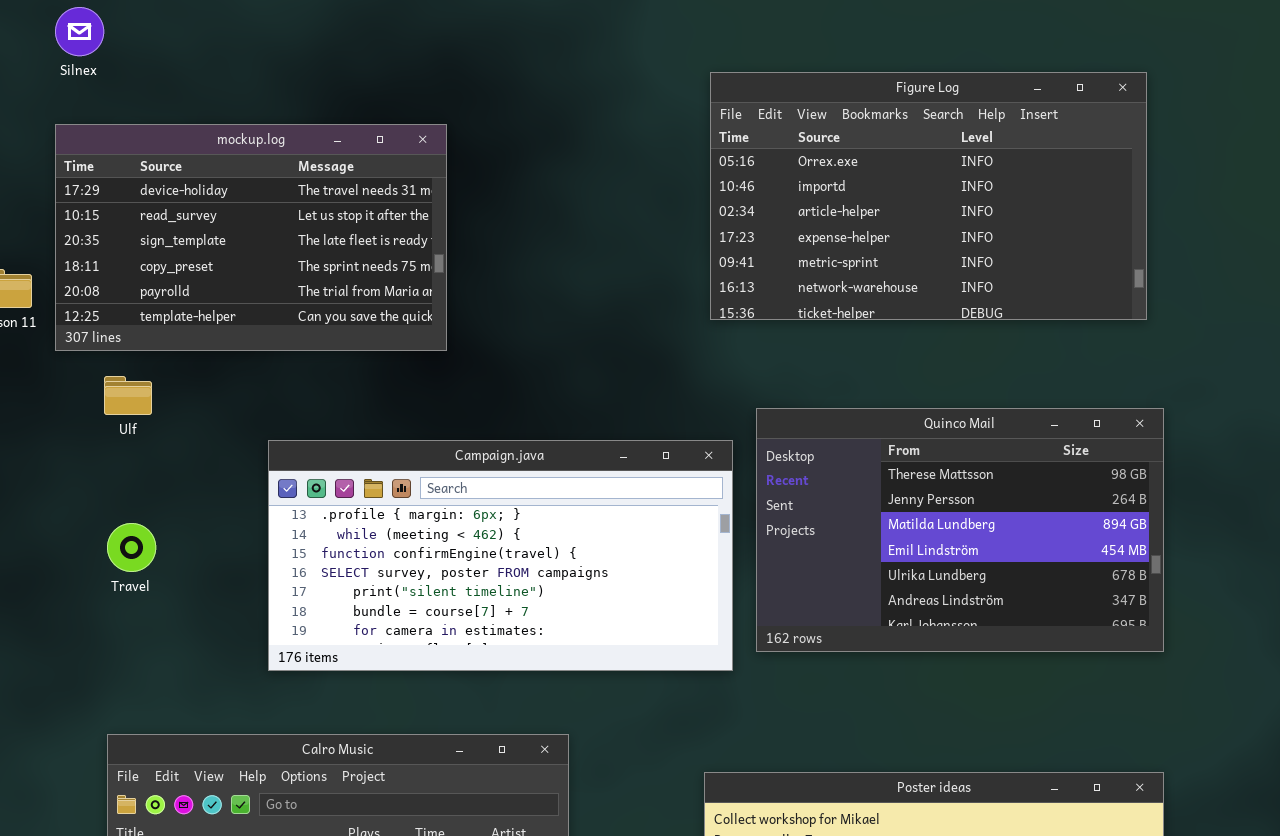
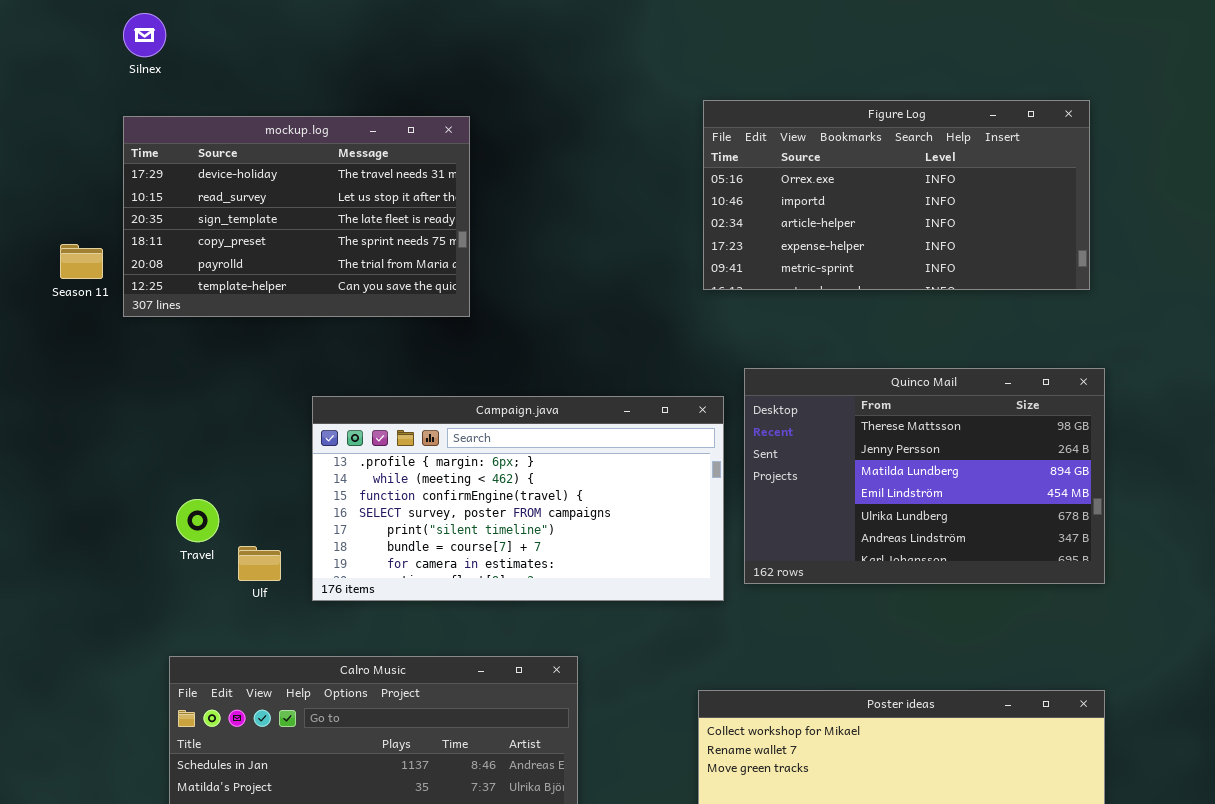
Figure Log: [710,72,1147,320] -> [703,100,1090,290], resized
Ulf: [104,376,152,415] -> [238,546,281,581], moved
Travel: [107,523,156,572] -> [176,499,219,542], moved

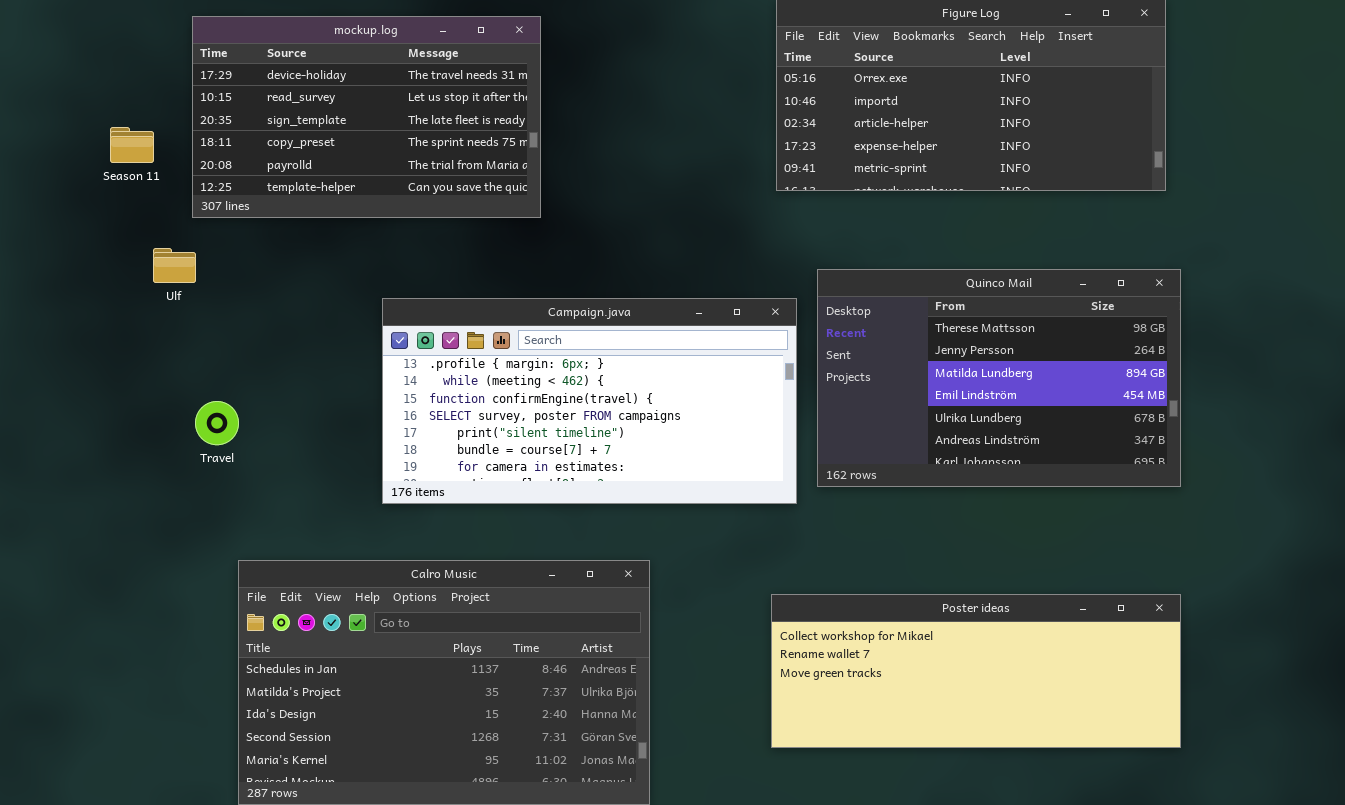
Season 11: [60,244,103,279] -> [110,127,154,163], moved
Travel: [176,499,219,542] -> [195,401,239,445], moved
Ulf: [238,546,281,581] -> [153,248,196,283], moved

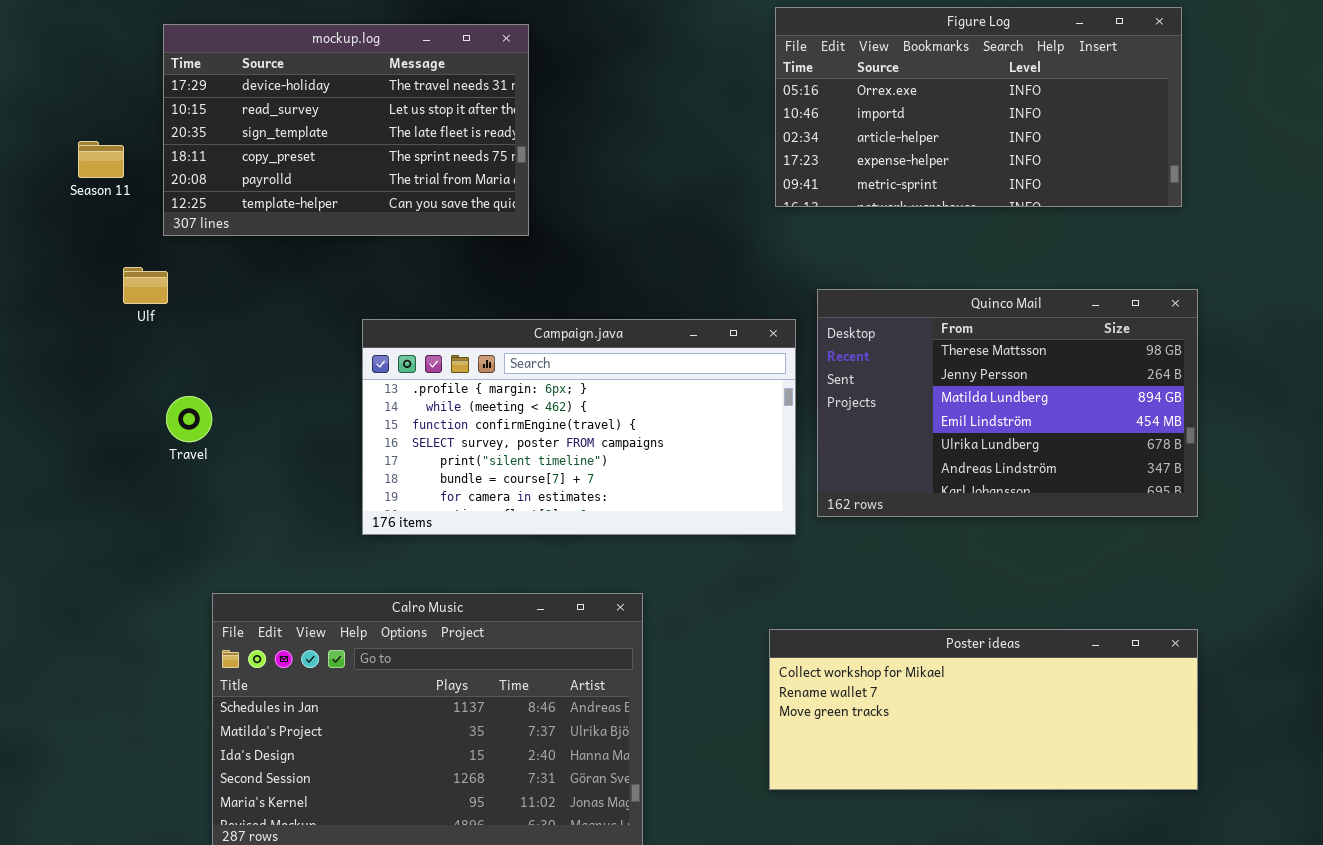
Travel: [195,401,239,445] -> [166,396,212,442], moved

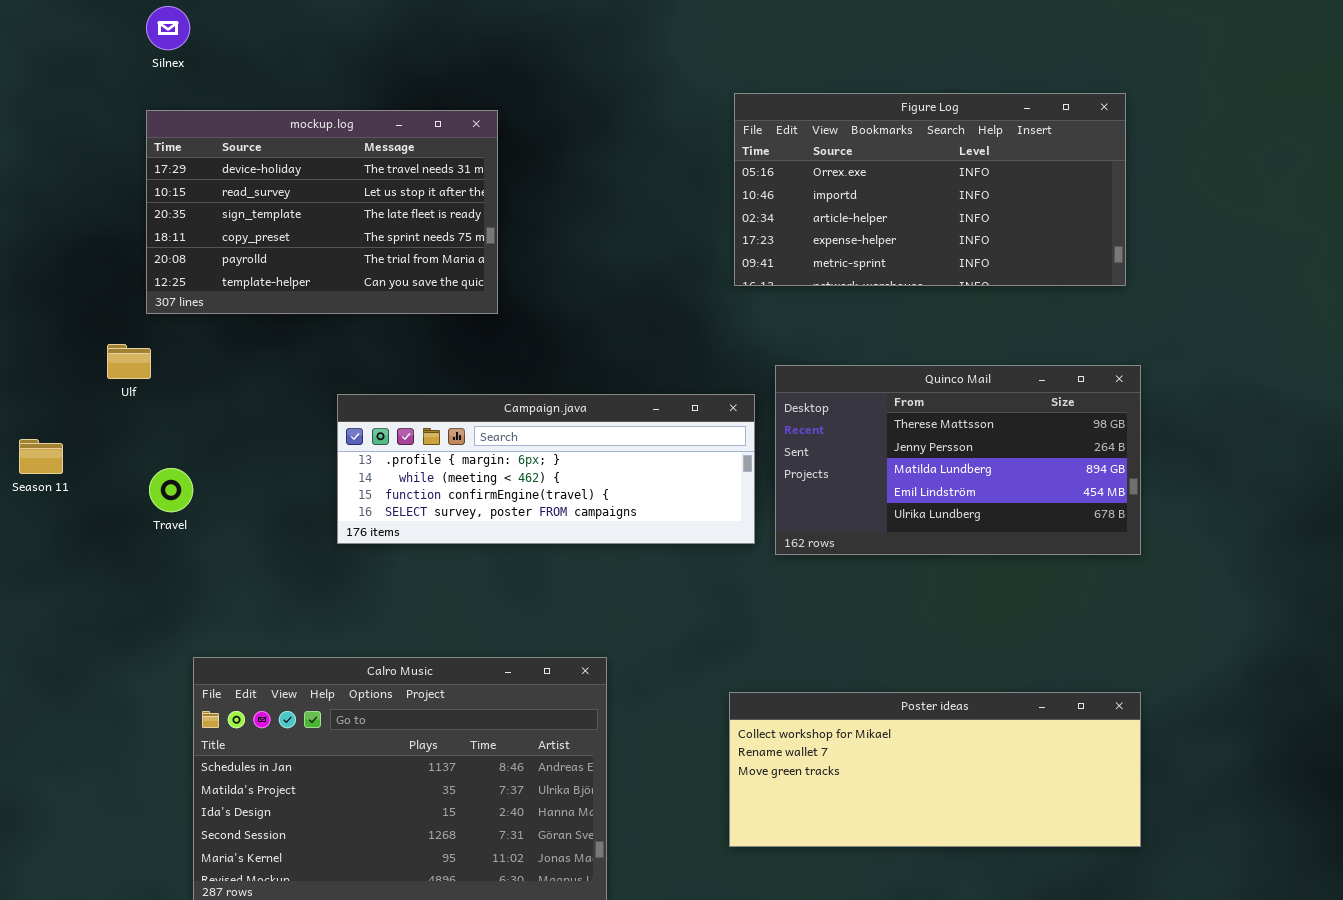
Season 11: [78,141,124,178] -> [19,439,63,474], moved
Quinco Mail: [817,289,1198,517] -> [775,365,1141,555], resized
Campaign.java: [362,319,796,535] -> [337,394,755,544], resized

